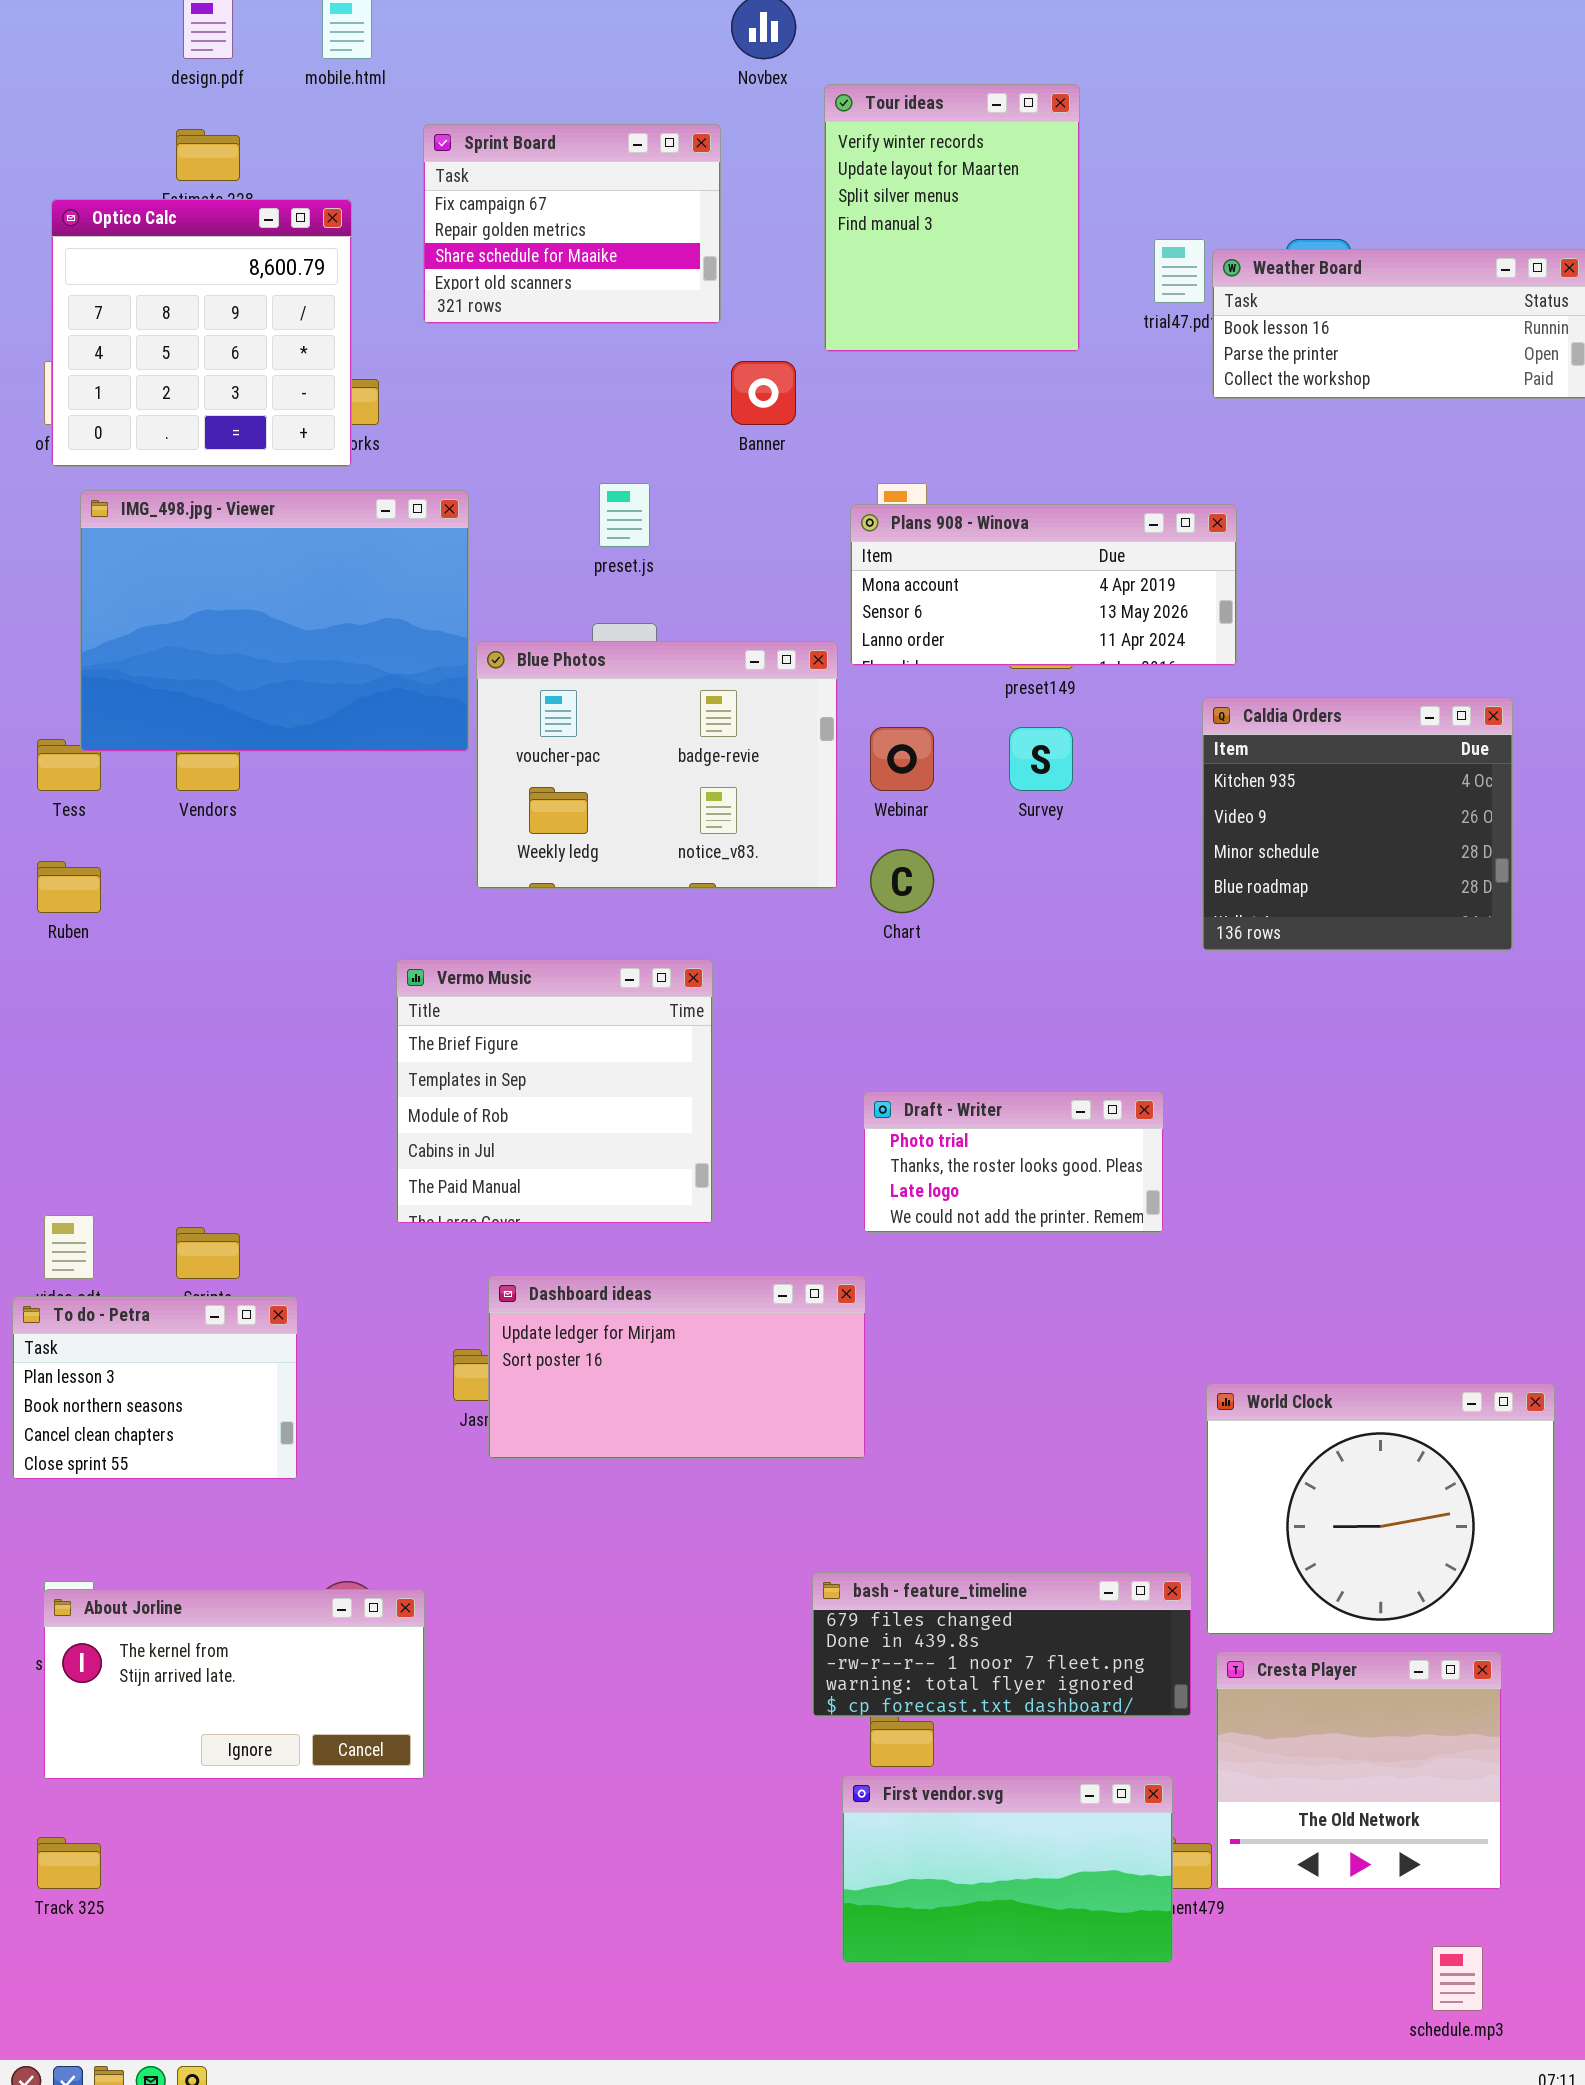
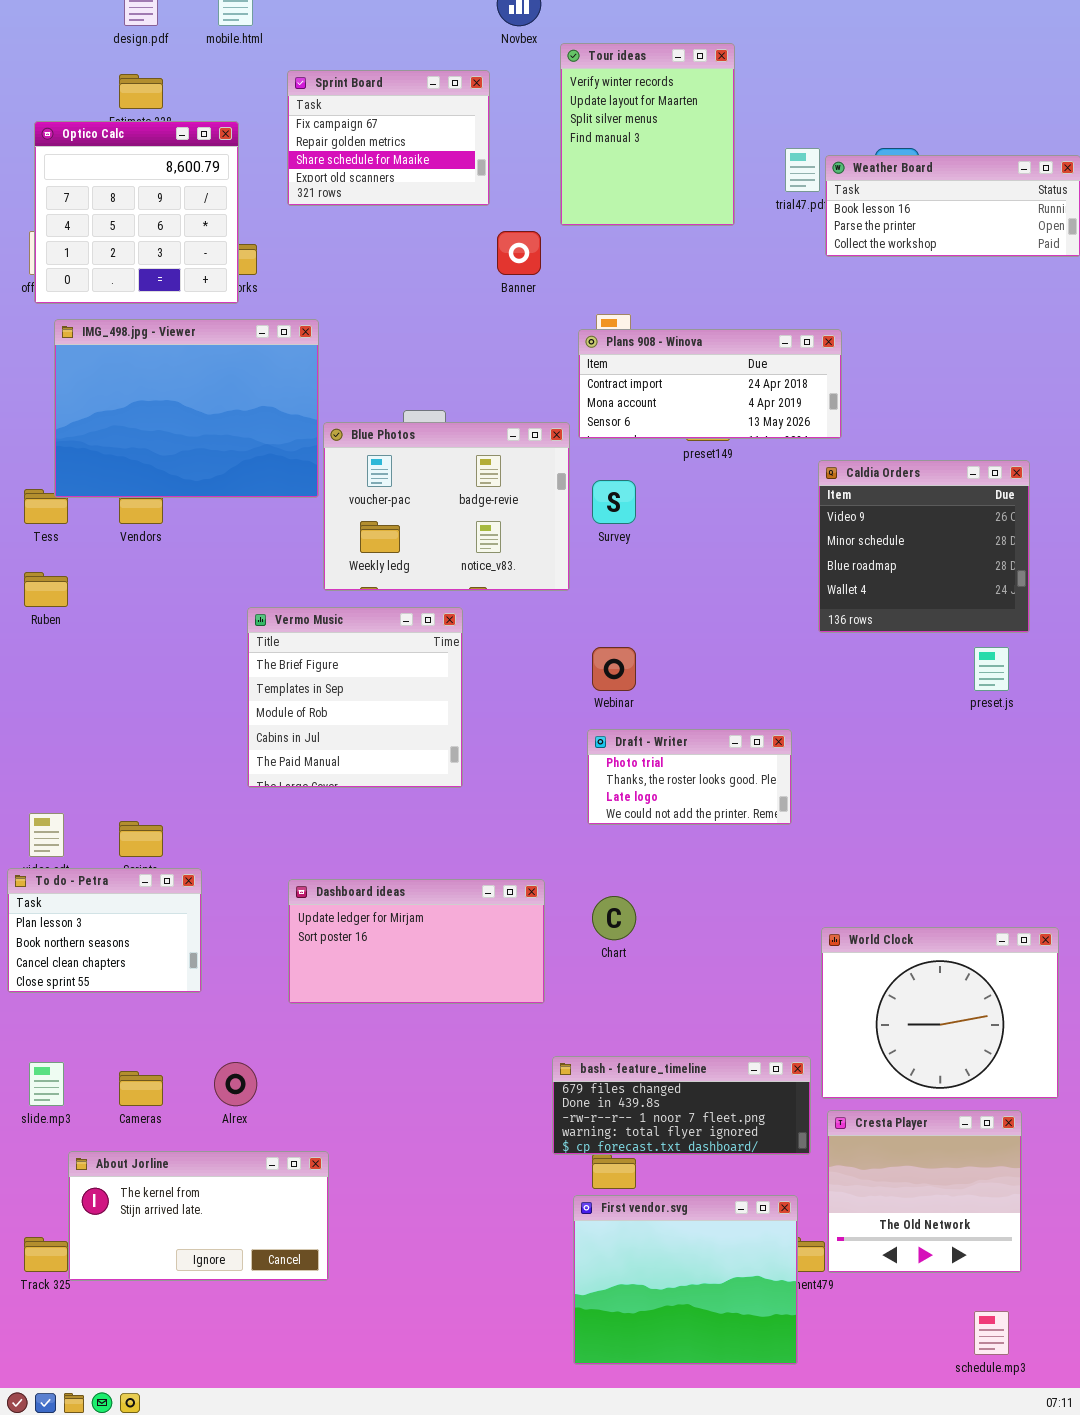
preset.js: [599,483,650,547] -> [974,647,1009,691], moved
Plans 908 - Winova: [850,504,1237,666] -> [578,329,842,439], scrolled up 1 row
Caldia Orders: [1202,697,1513,951] -> [818,460,1030,633], scrolled down 1 row
Webinar: [870,727,934,791] -> [592,647,636,691], moved
Survey: [1009,727,1073,791] -> [592,480,636,524], moved
Chart: [870,849,934,913] -> [592,896,636,940], moved
Vermo Music: [396,959,713,1224] -> [247,607,463,788], moved
Dashboard ideas: [488,1275,866,1459] -> [288,879,545,1004], moved
About Jorline: [43,1589,425,1780] -> [68,1151,329,1281], moved
First vendor.svg: [842,1775,1173,1963] -> [573,1195,798,1365], resized

